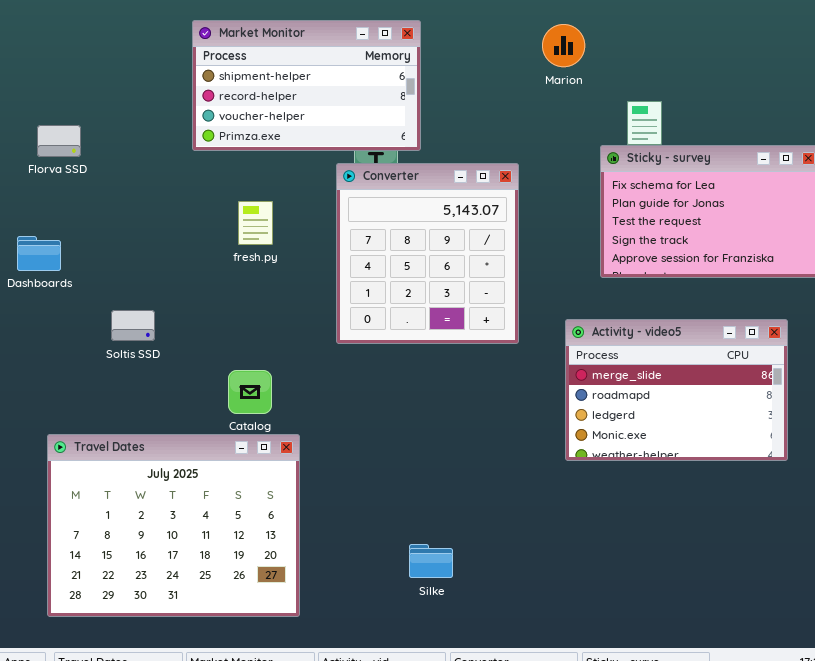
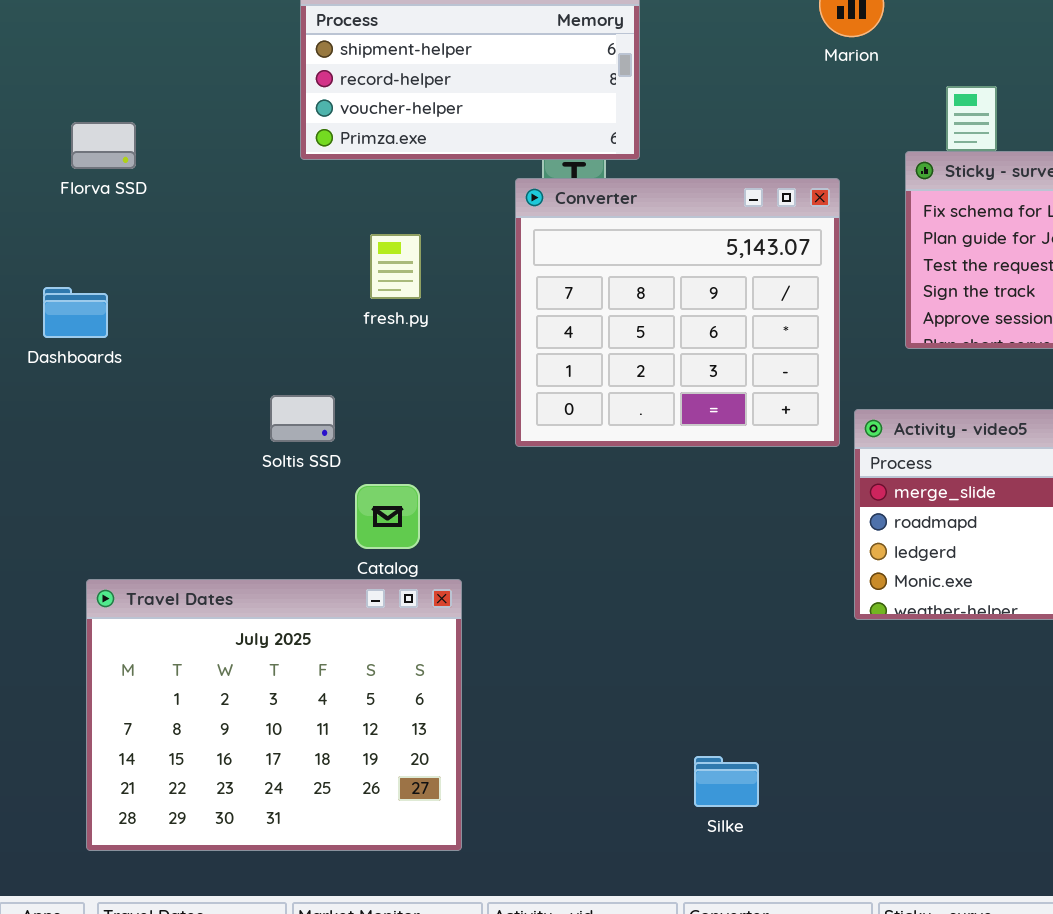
Converter: [336,163,519,344] -> [515,178,840,447], resized
Soltis SSD: [111,310,155,341] -> [270,395,335,442], moved
Silke: [409,544,453,578] -> [694,756,759,807], moved

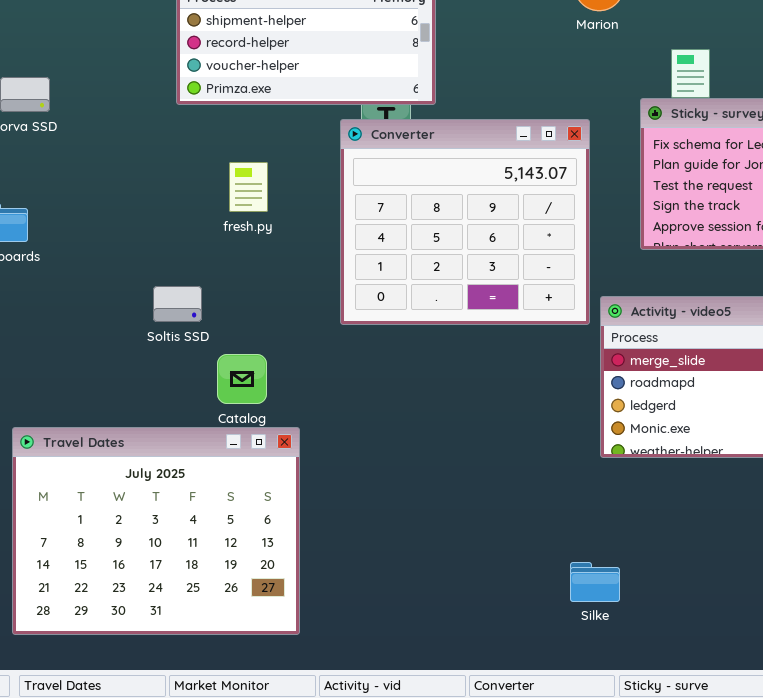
Silke: [694,756,759,807] -> [570,562,620,602], moved

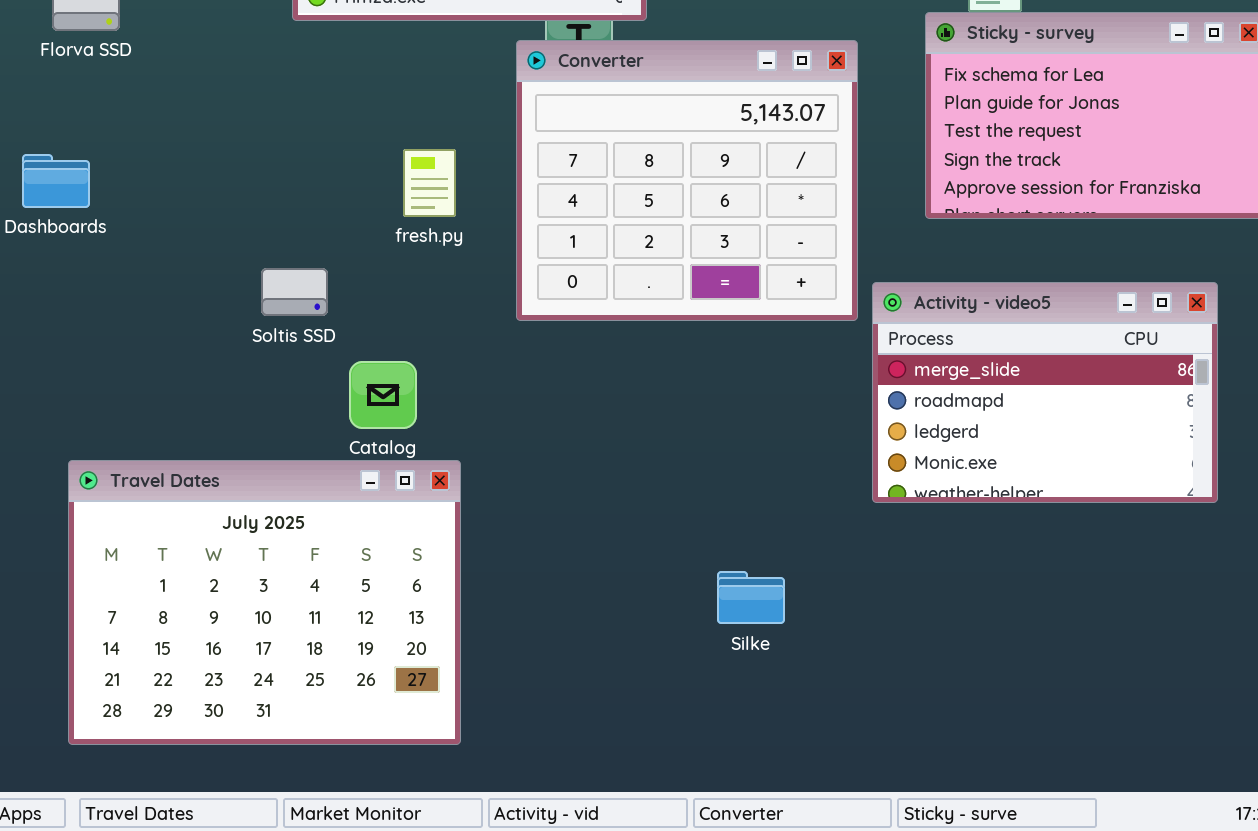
fresh.py: [229,162,268,212] -> [403,149,456,217], moved
Silke: [570,562,620,602] -> [717,571,785,624], moved

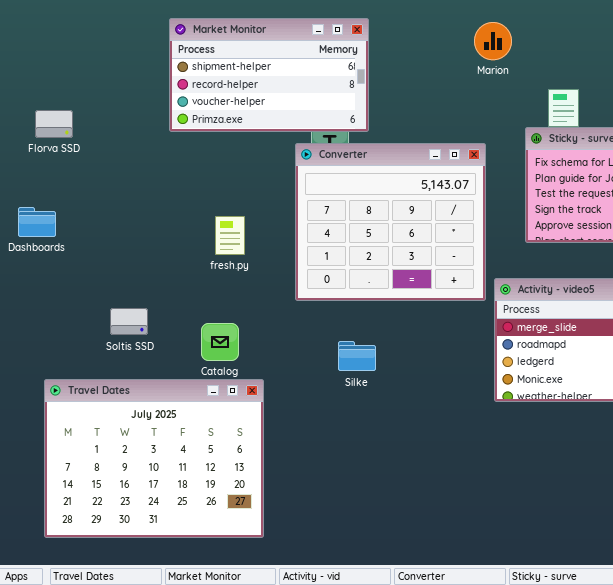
fresh.py: [403,149,456,217] -> [215,216,245,255], moved
Soltis SSD: [261,268,328,316] -> [110,308,148,335], moved
Silke: [717,571,785,624] -> [338,341,376,371], moved

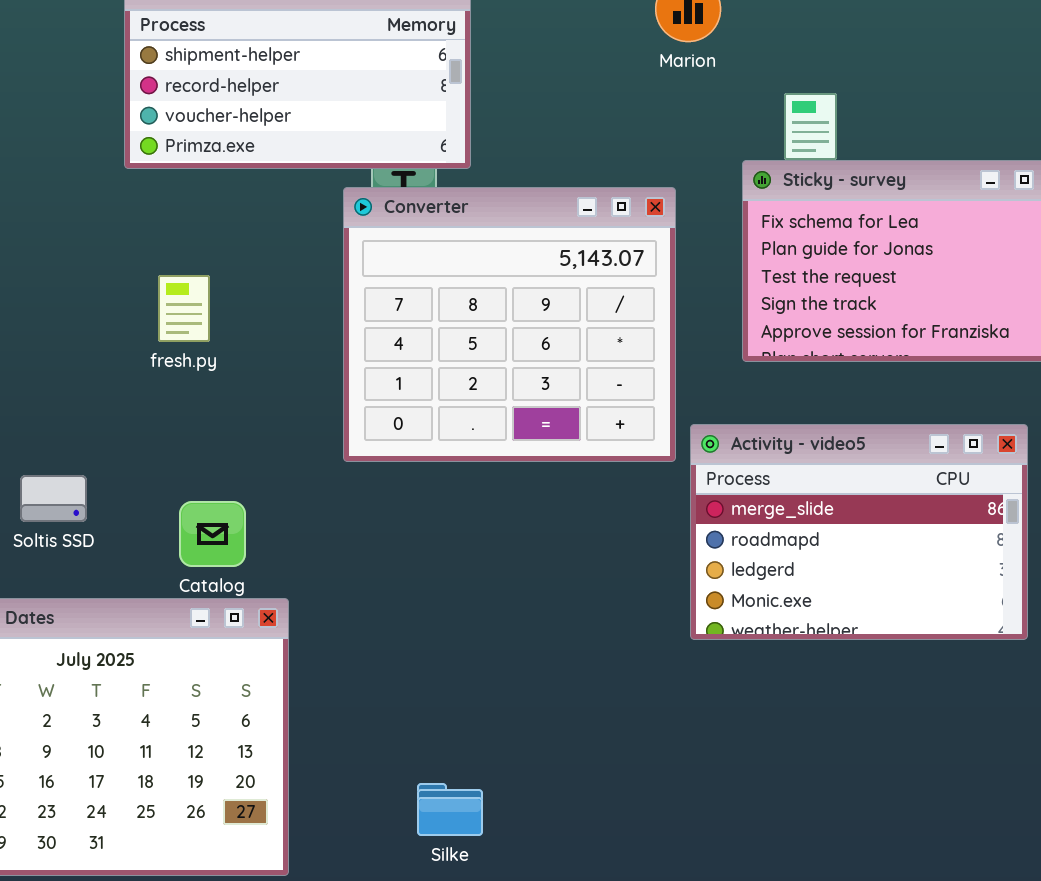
fresh.py: [215,216,245,255] -> [158,275,210,342], moved
Silke: [338,341,376,371] -> [417,783,483,836], moved

